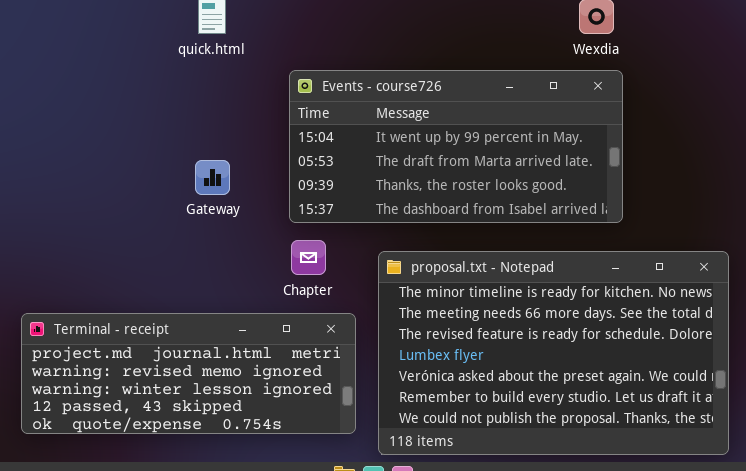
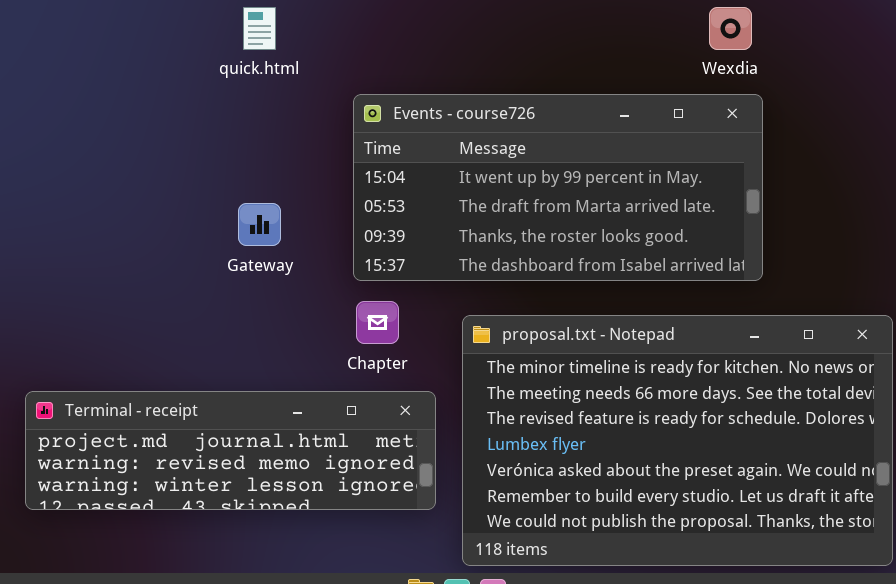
Terminal - receipt: [21,313,356,434] -> [25,391,436,510], resized

